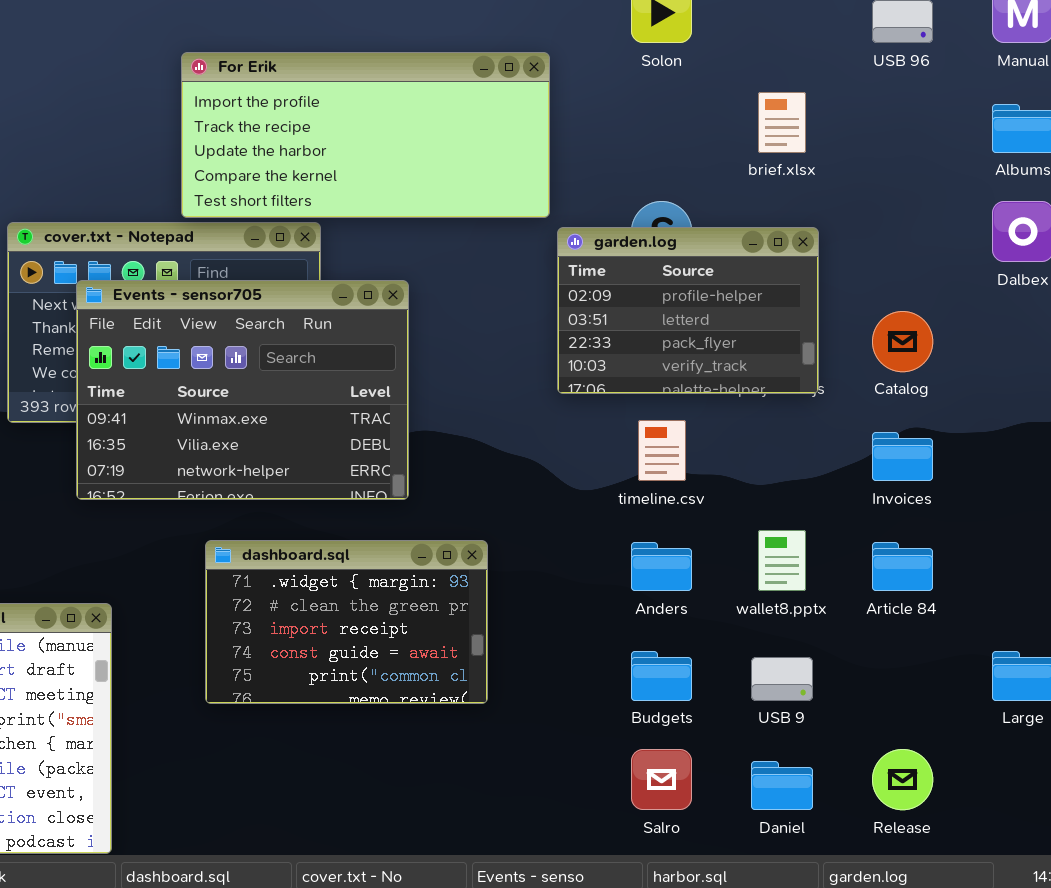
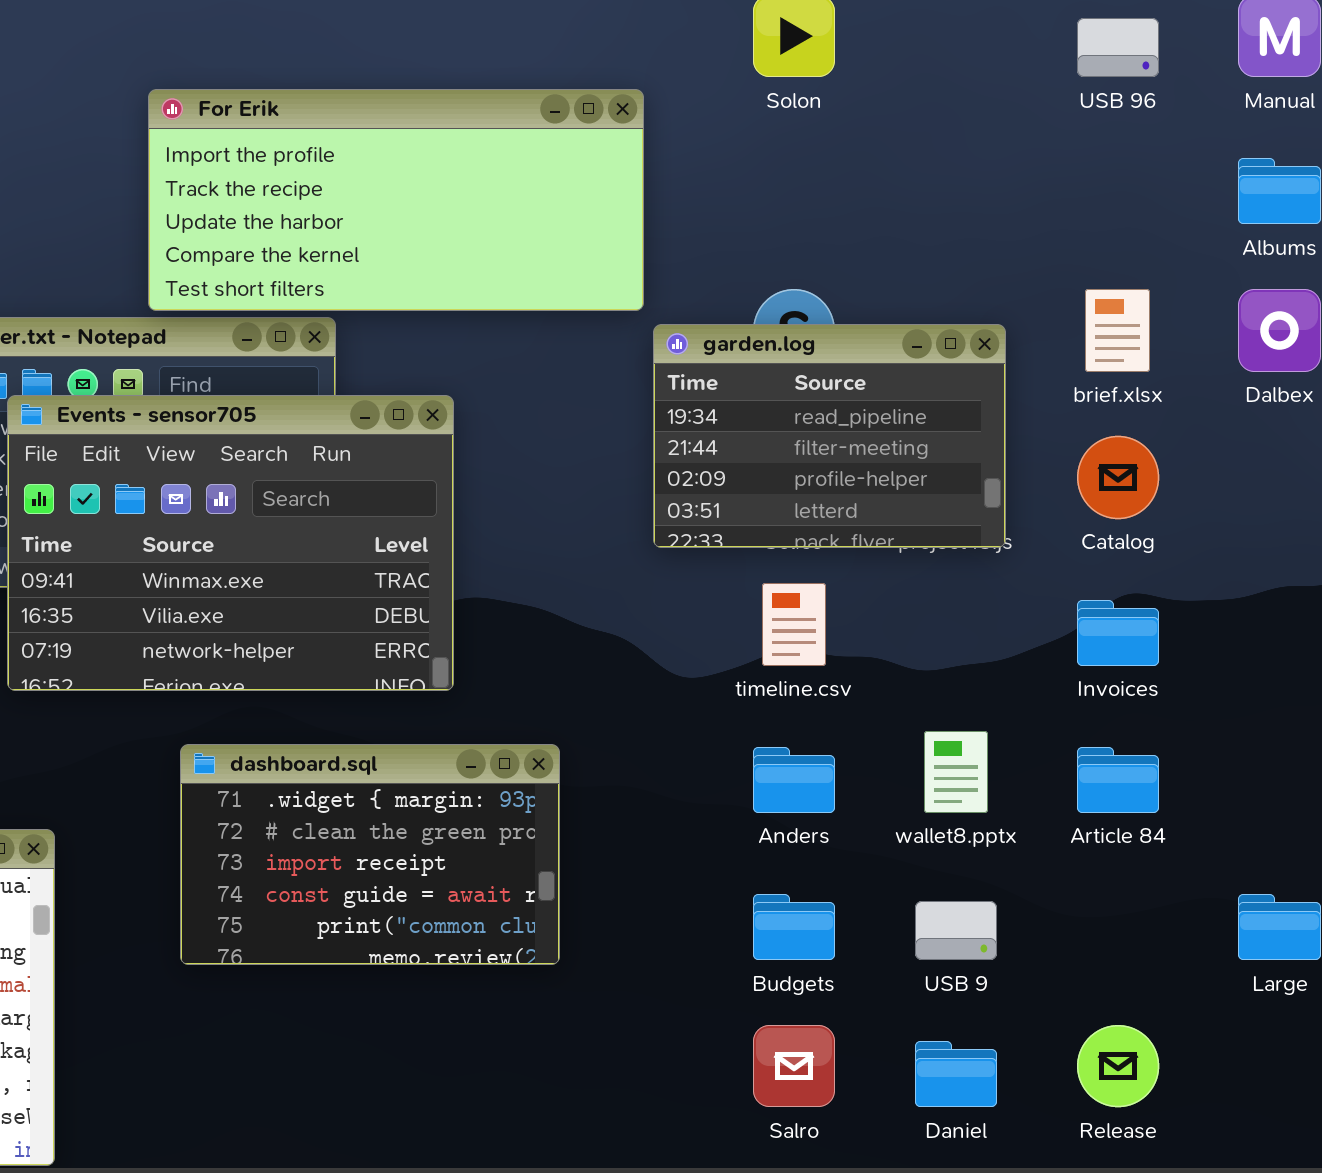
brief.xlsx: [758,92,806,153] -> [1085,289,1150,372], moved
garden.log: [557,227,819,394] -> [653,324,1006,548], scrolled up 2 rows

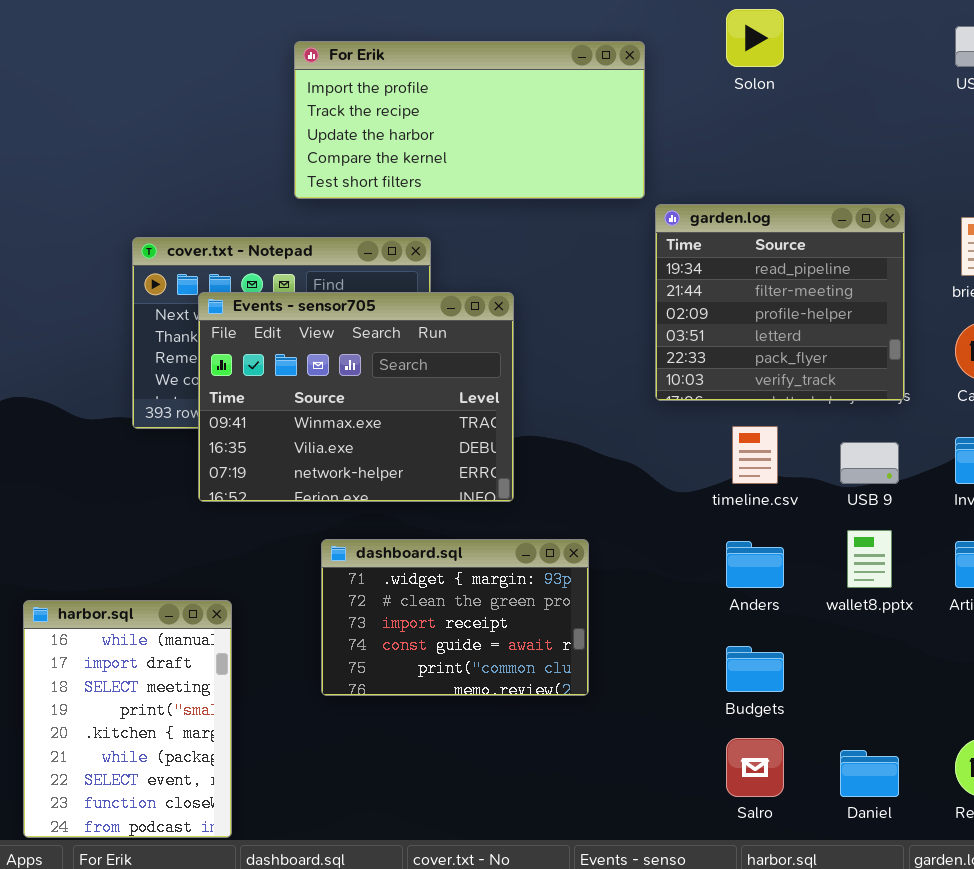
For Erik: [148,89,644,311] -> [294,41,645,199], moved
garden.log: [653,324,1006,548] -> [655,204,905,401], resized
USB 9: [915,901,997,960] -> [840,442,899,484], moved

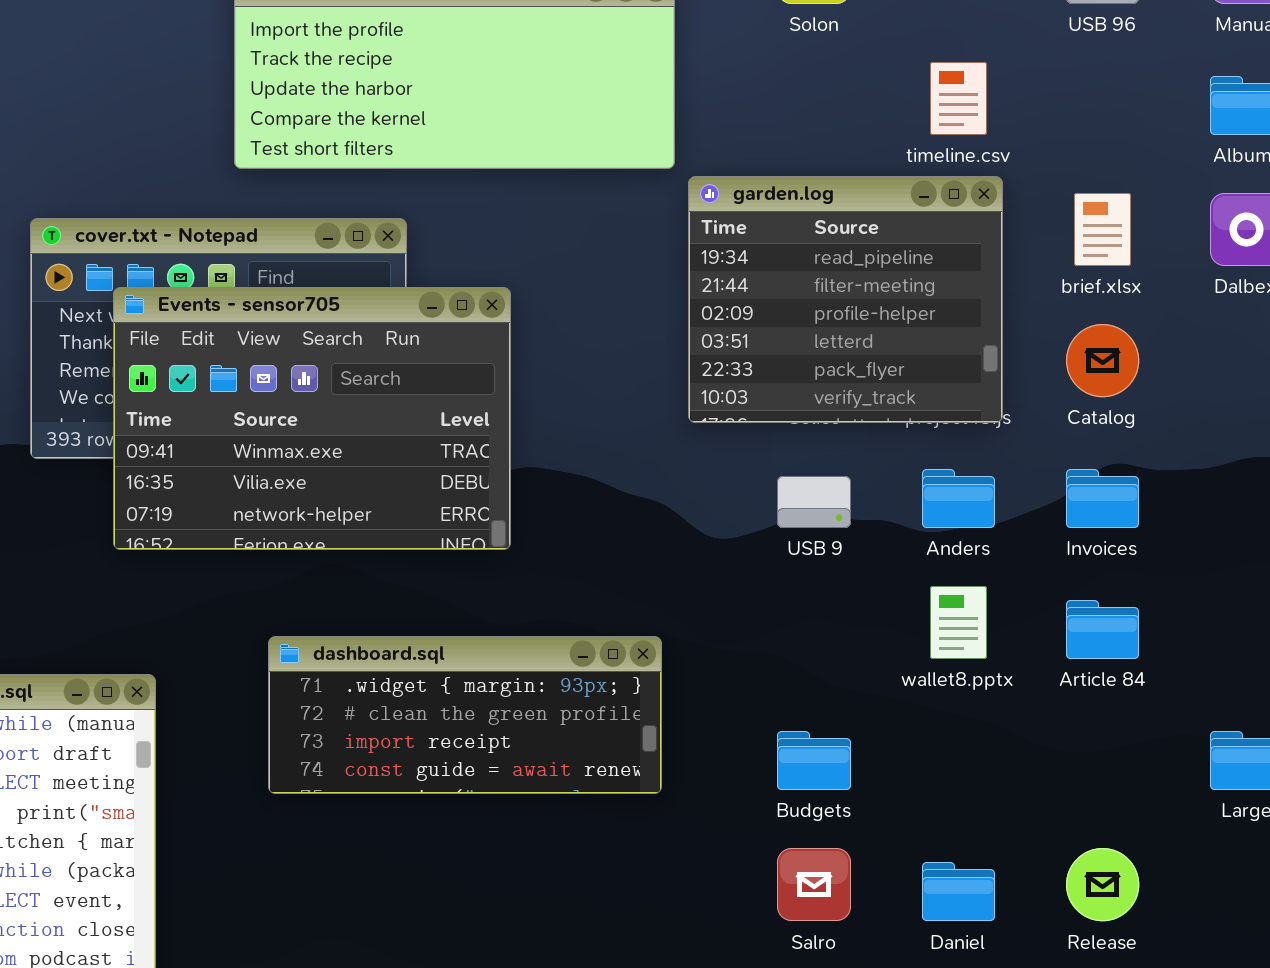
timeline.csv: [732,426,778,484] -> [930,62,987,135], moved
USB 9: [840,442,899,484] -> [777,476,851,528], moved
dashboard.sql: [321,539,589,696] -> [268,636,662,794], resized
Anders: [726,541,784,588] -> [922,469,995,528], moved

